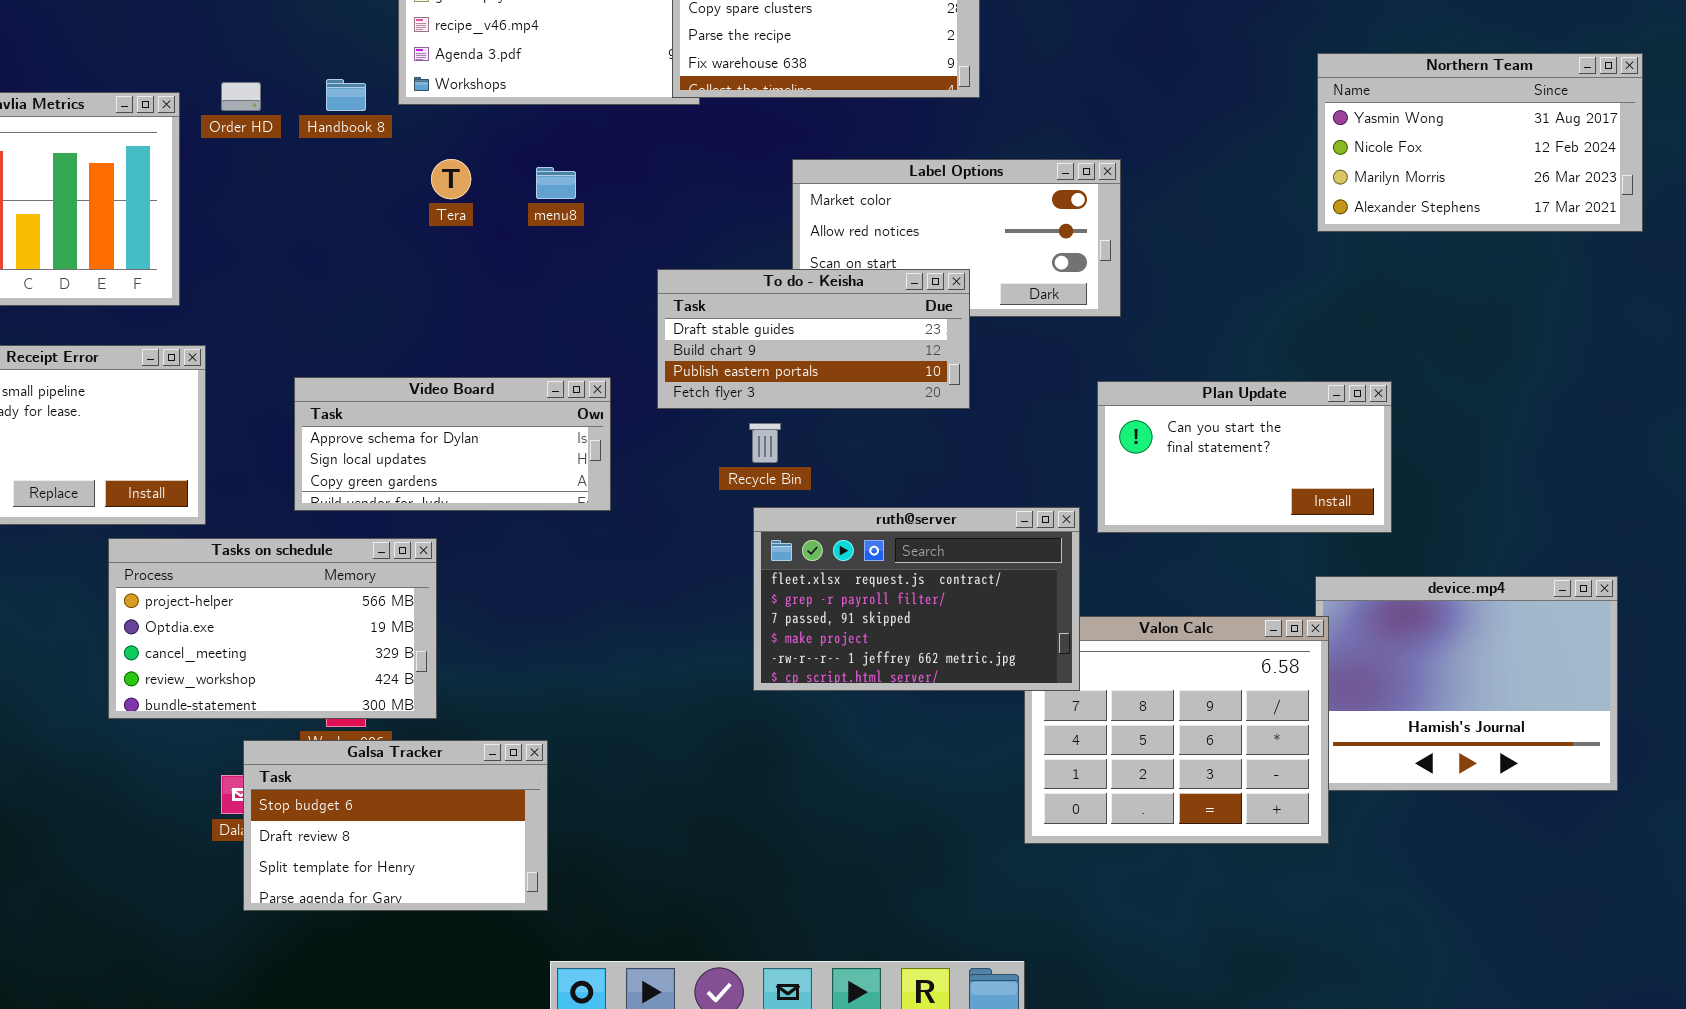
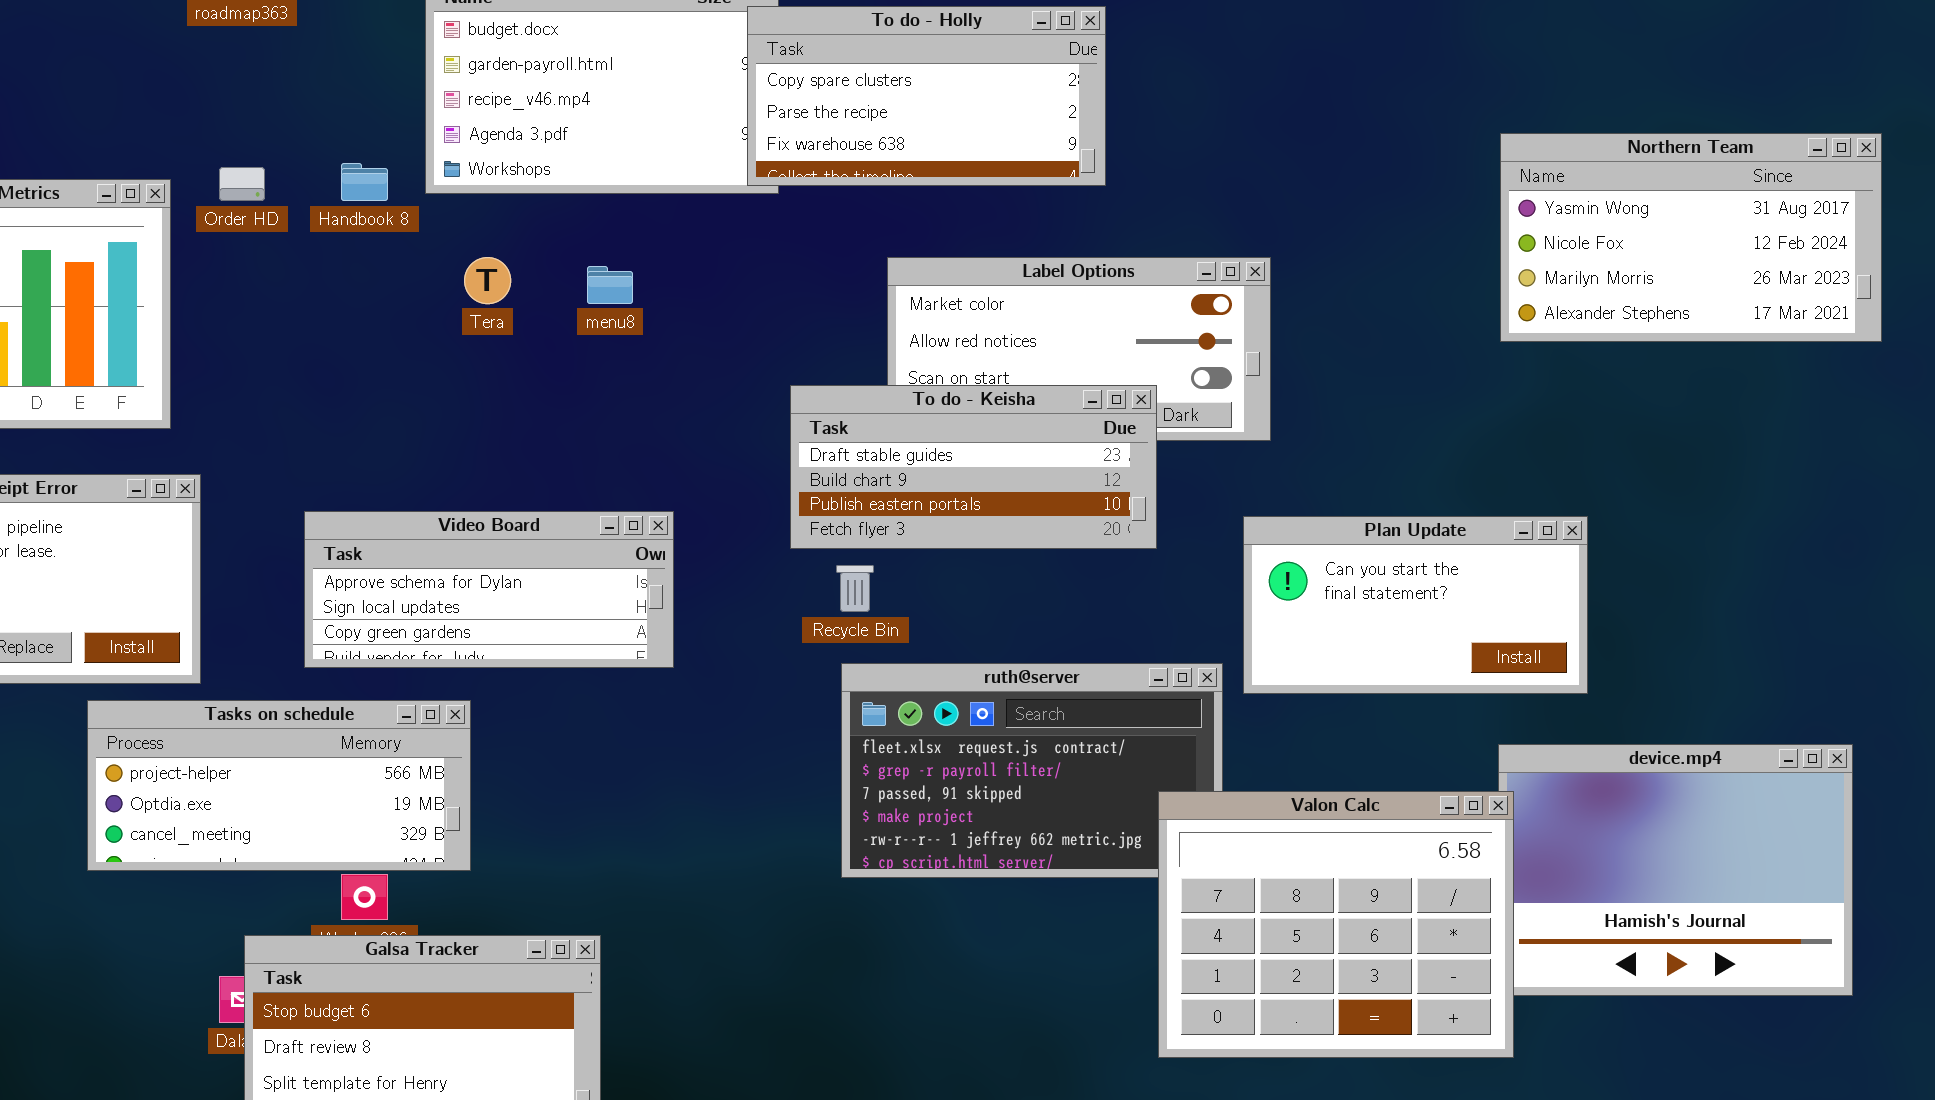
To do - Keisha: [657,269,970,409] -> [790,385,1157,549], moved
Tasks on schedule: [108,538,437,719] -> [87,700,471,871], resized
Valon Calc: [1024,616,1329,844] -> [1158,791,1514,1058], raised

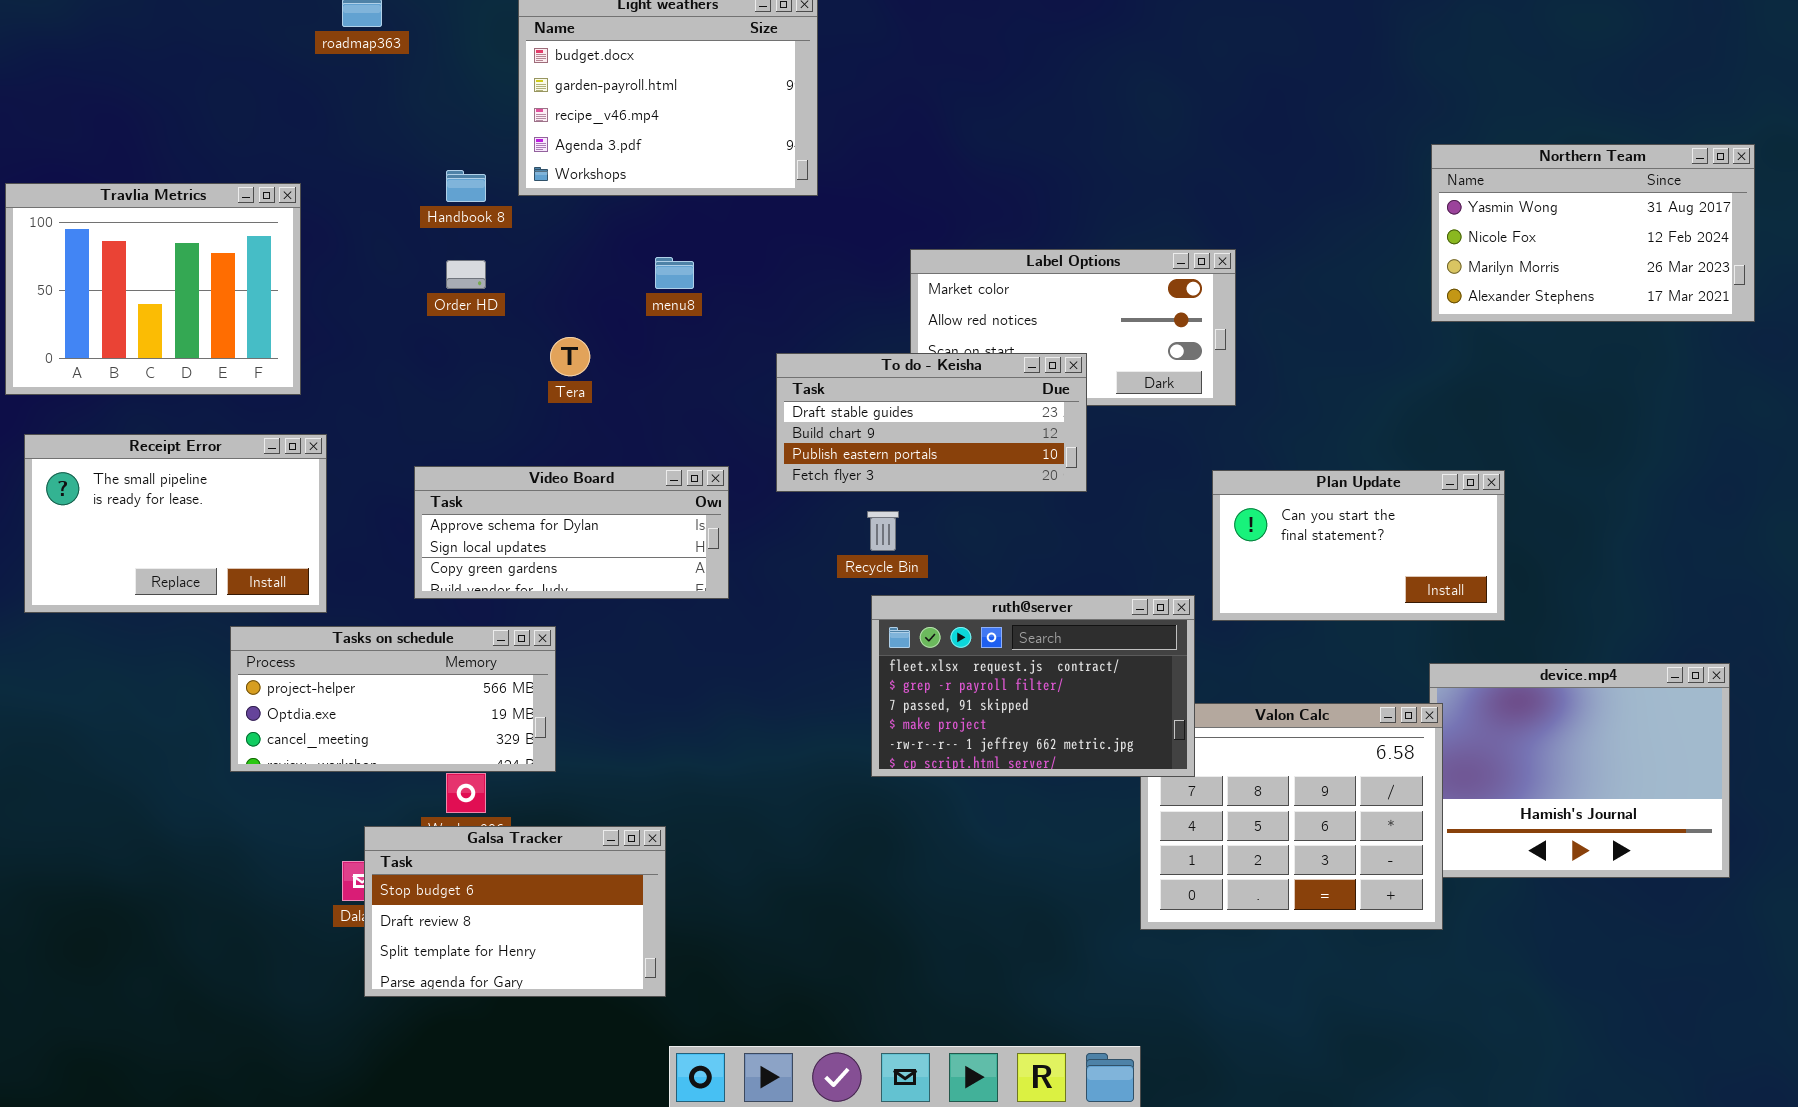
To do - Holly: [747,6,1106,186] -> none, closed
Order HD: [219,167,265,201] -> [446,260,486,289], moved
Tera: [464,257,511,304] -> [550,337,590,376], moved
To do - Keisha: [790,385,1157,549] -> [776,353,1087,492], moved
ruth@server: [841,663,1223,878] -> [871,595,1195,777], raised

